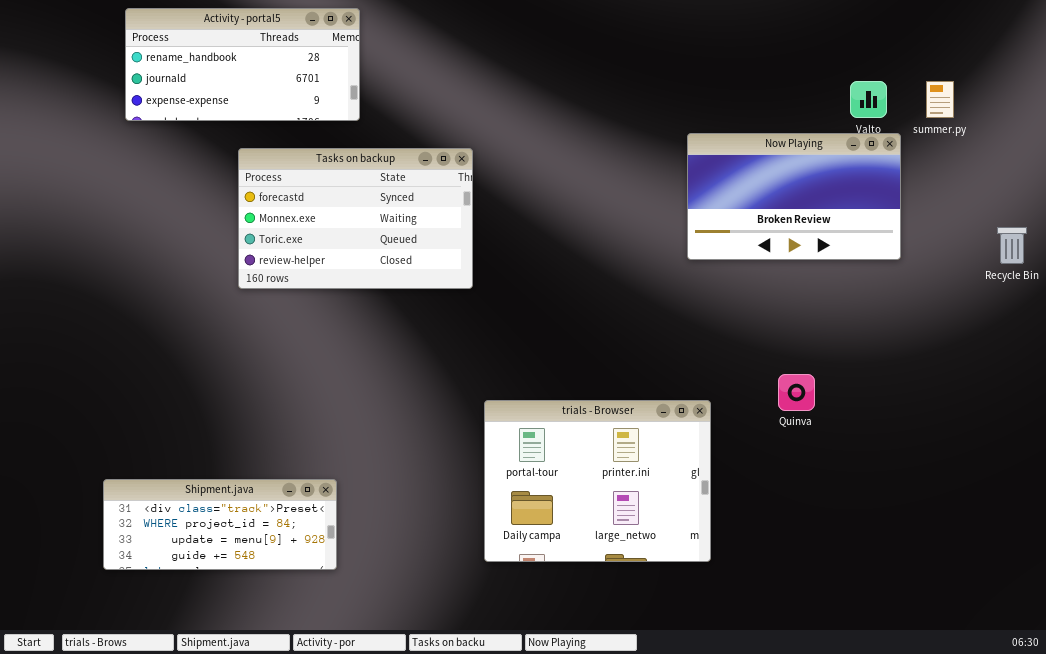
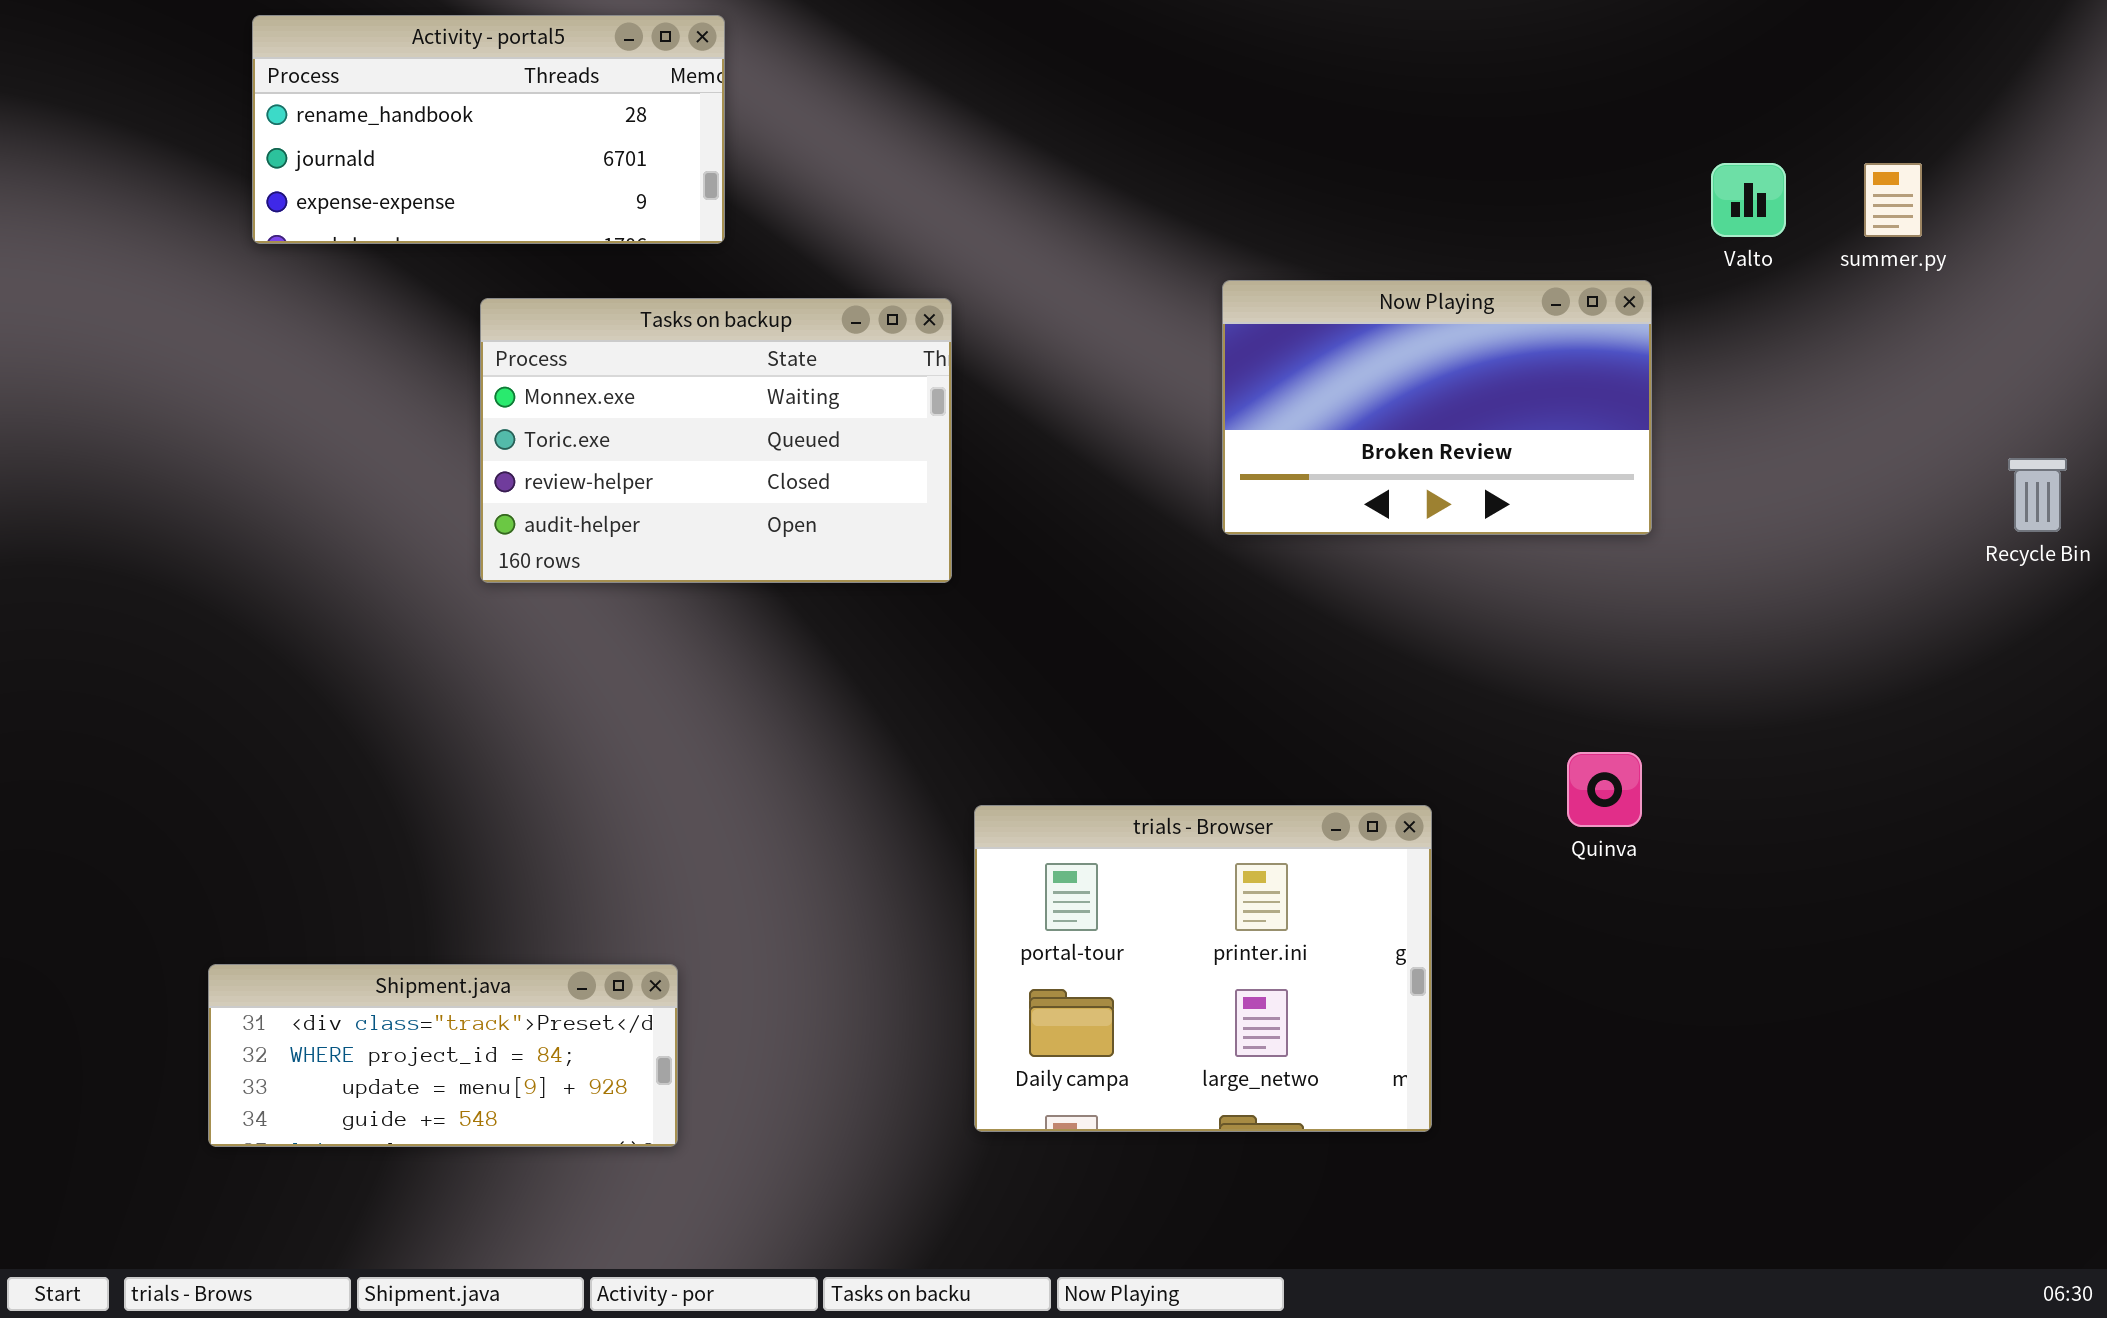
Now Playing: [687,133,901,260] -> [1222,280,1652,535], moved
Tasks on backup: [238,148,473,289] -> [480,298,952,583], scrolled down 1 row

